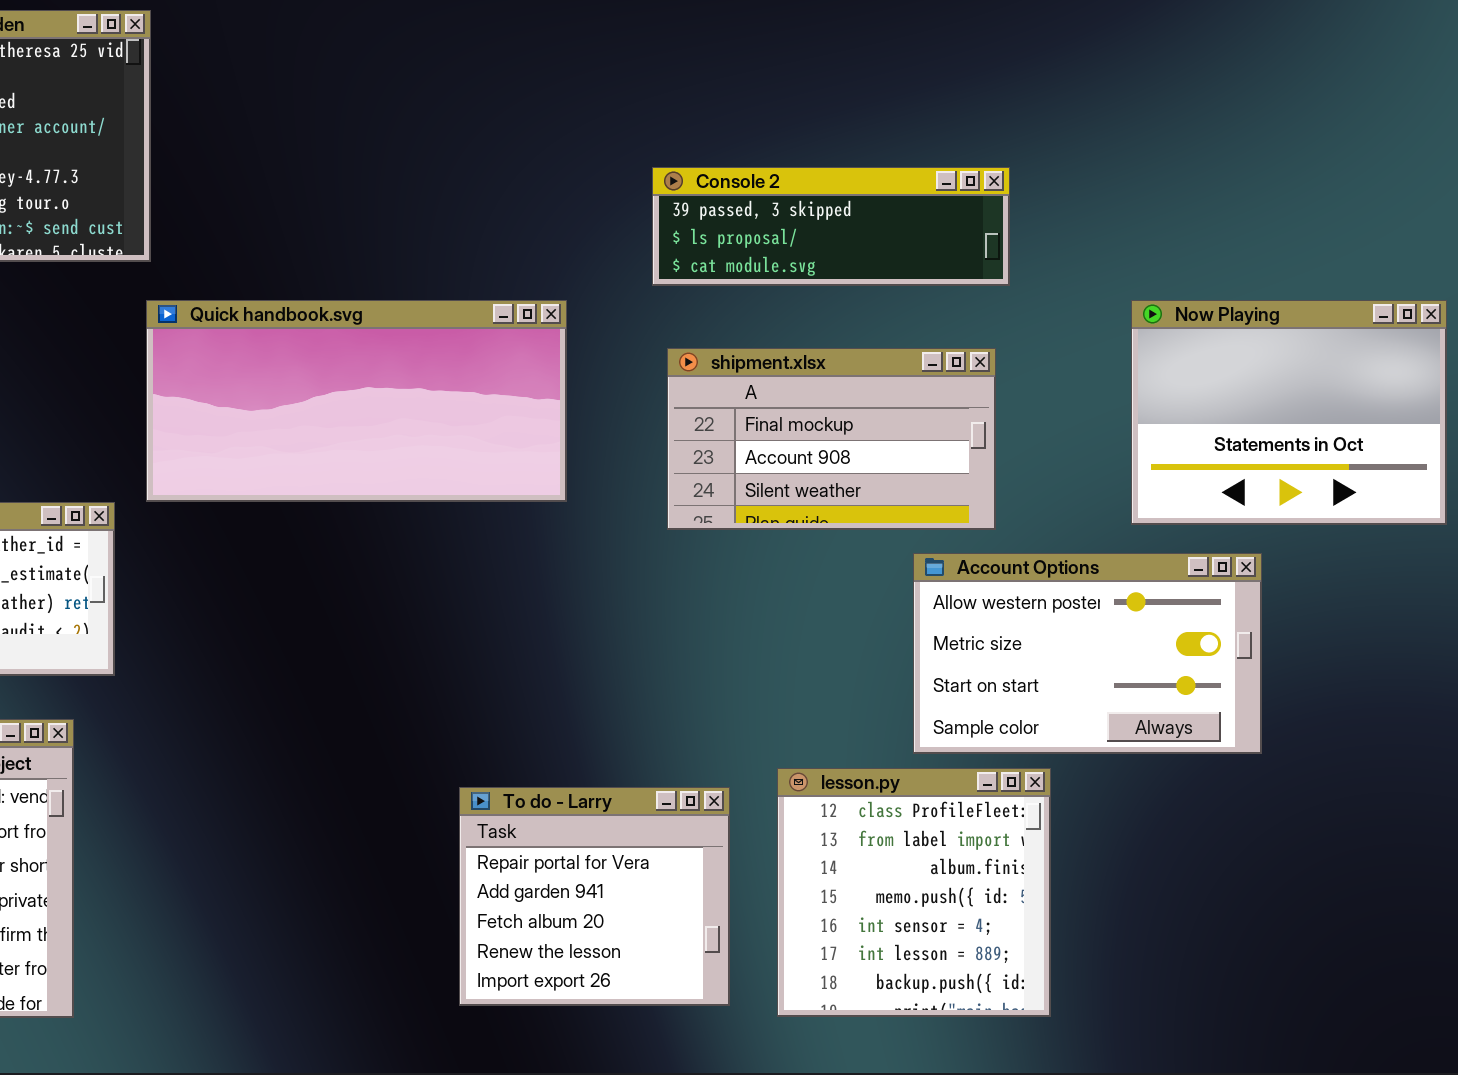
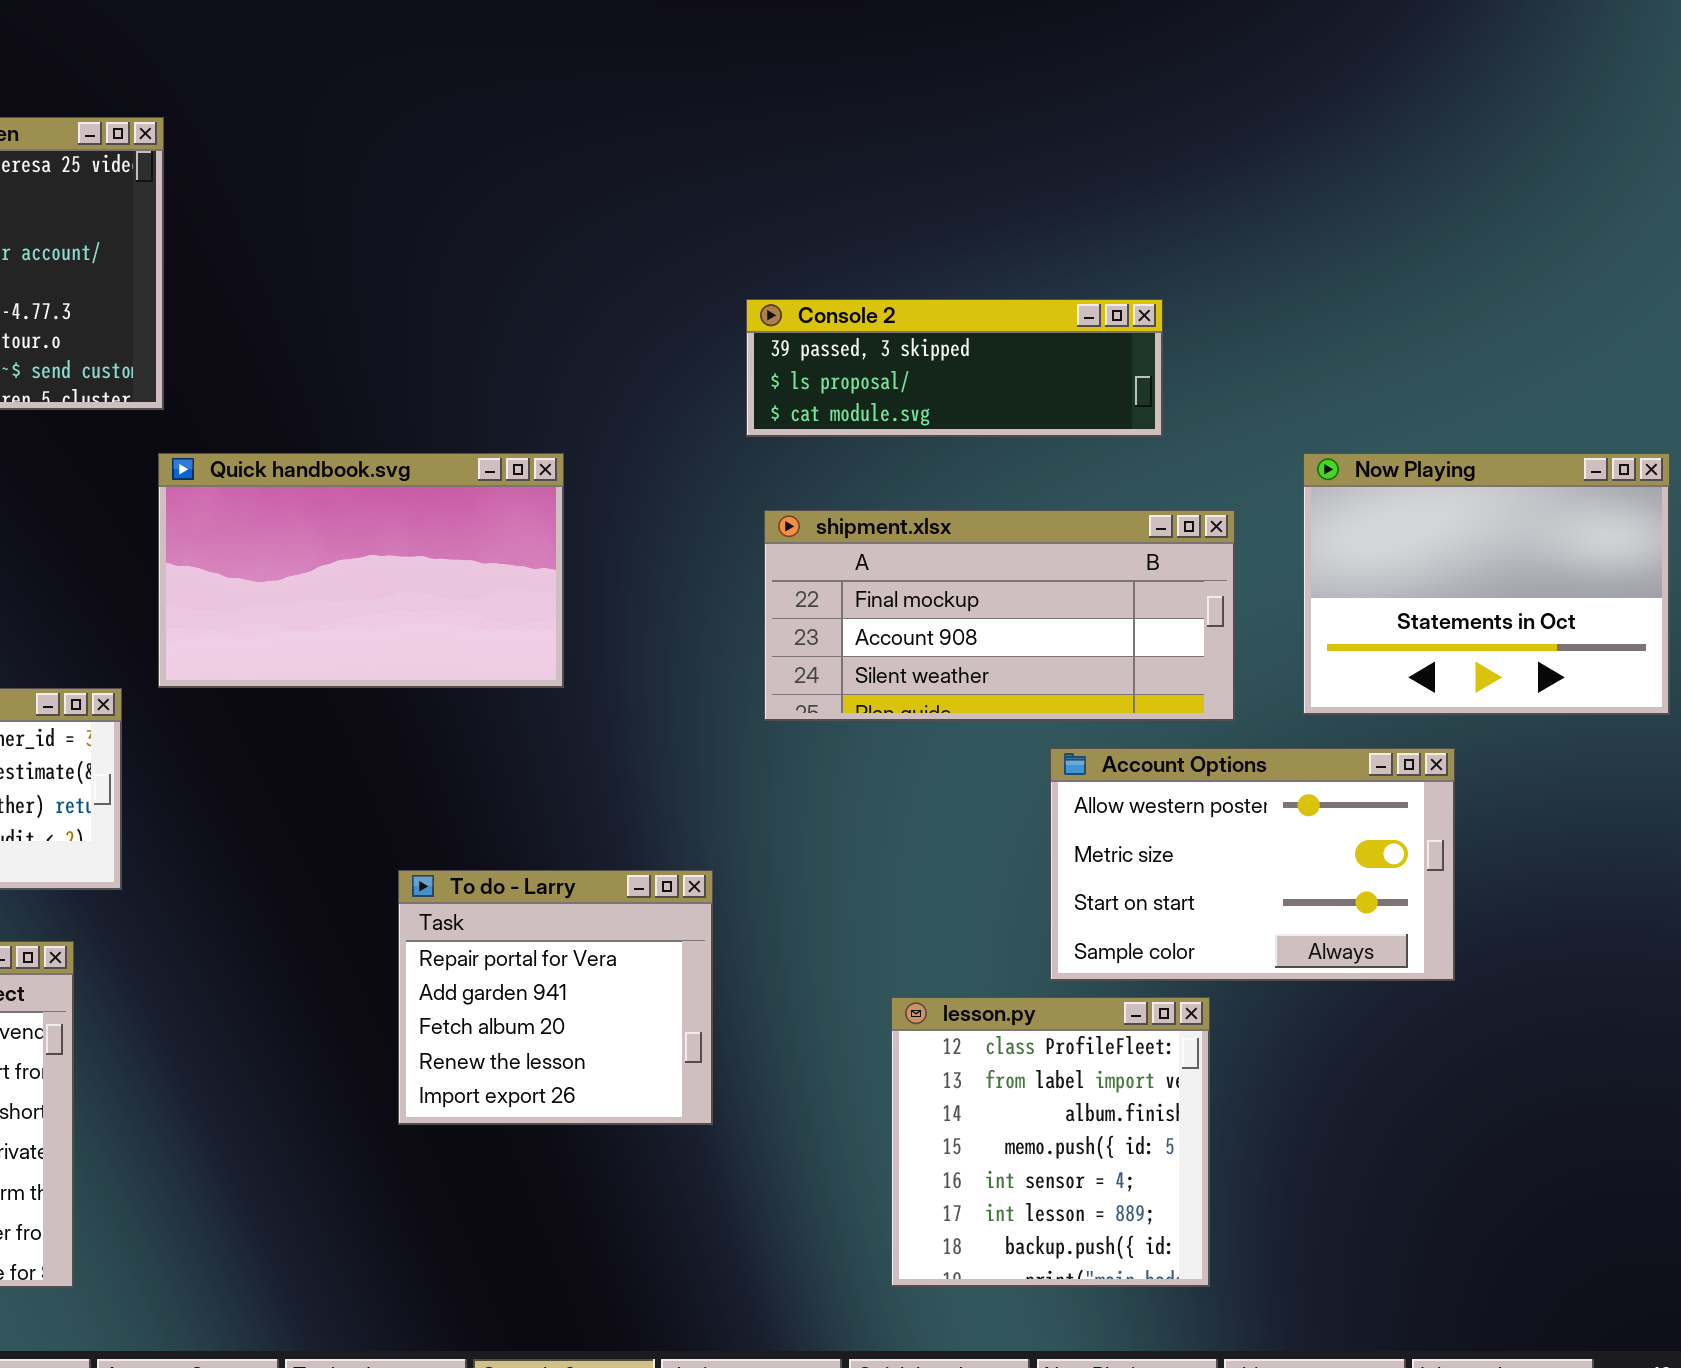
Quick handbook.svg: [146,300,567,502] -> [158,453,564,688], resized
shipment.xlsx: [667,348,996,530] -> [764,510,1235,721], resized
To do - Larry: [459,787,730,1006] -> [398,870,713,1125], moved

